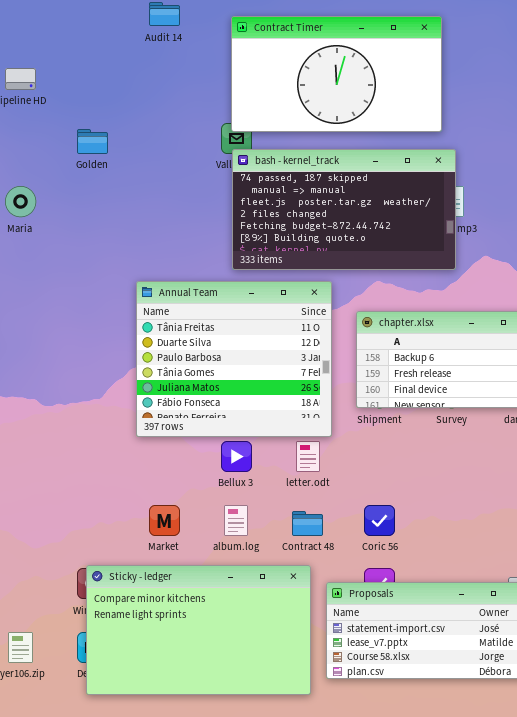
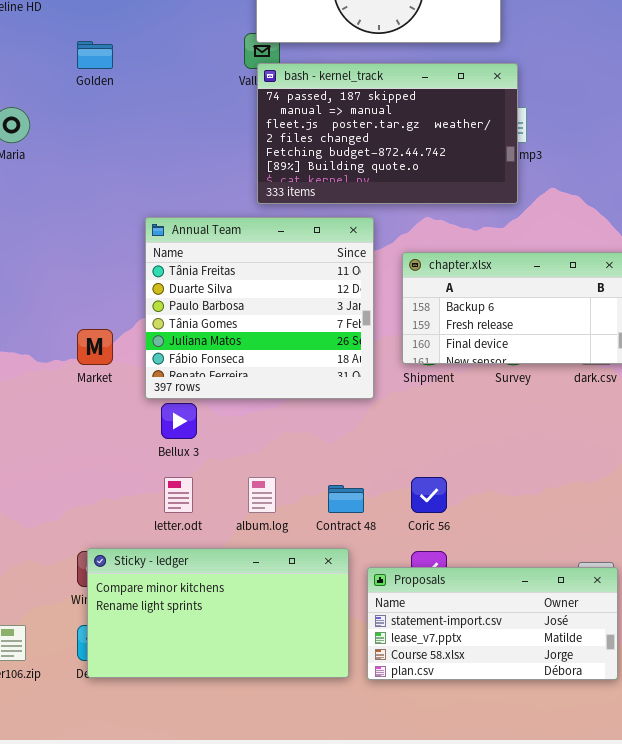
Bellux 3: [221,441,252,472] -> [161,403,197,439], moved
letter.odt: [296,441,320,472] -> [164,477,193,513], moved
Market: [149,505,180,536] -> [77,329,113,365], moved
Sticky - ledger: [86,565,311,695] -> [87,548,349,678], resized

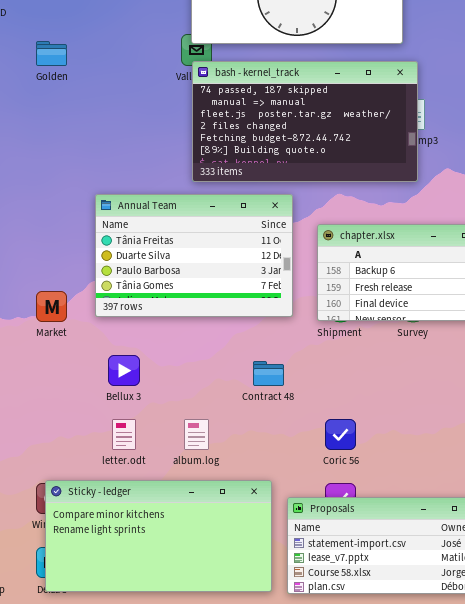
Annual Team: [145,217,374,399] -> [95,194,293,317], resized
Contract 48: [328,485,364,513] -> [253,361,284,386], moved

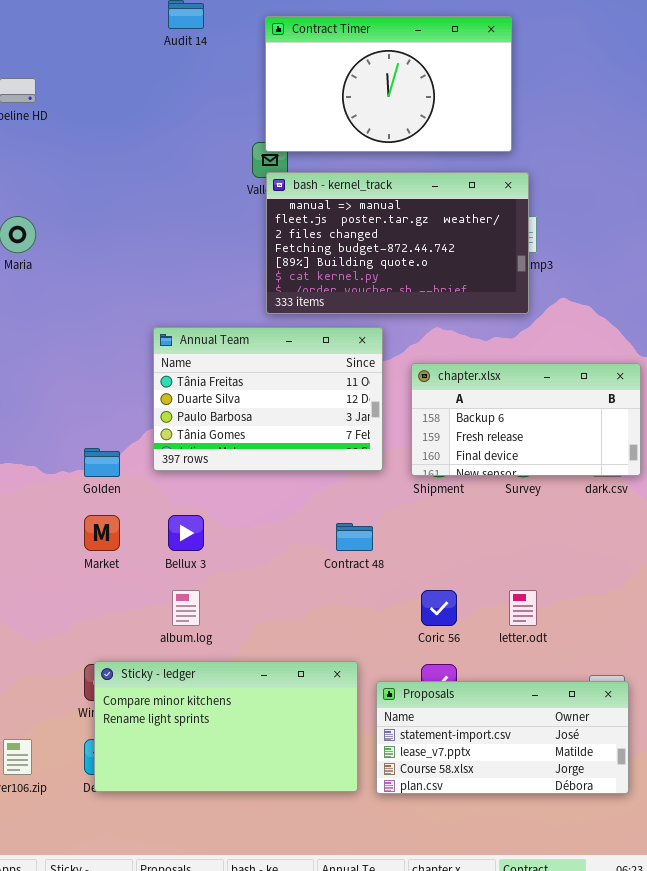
Golden: [36,41,67,66] -> [84,448,120,477], moved
bash - kernel_track: [192,61,418,182] -> [266,172,529,314], scrolled down 1 row
Market: [36,291,67,322] -> [84,515,120,551], moved
letter.odt: [112,419,136,450] -> [509,590,537,626], moved
album.log: [184,419,209,450] -> [172,590,200,626], moved

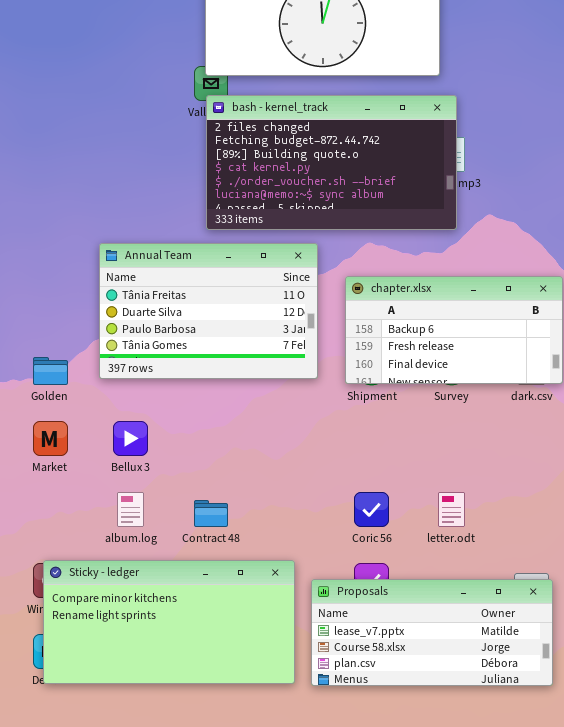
bash - kernel_track: [266,172,529,314] -> [206,95,457,230], scrolled down 2 rows
Contract 48: [336,523,373,551] -> [194,500,228,527], moved
Proposals: [376,681,629,794] -> [311,579,553,686], scrolled down 1 row

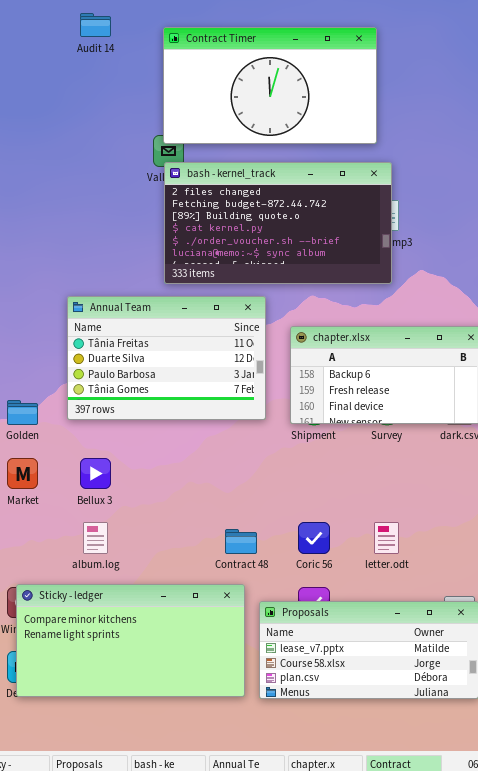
Contract 48: [194,500,228,527] -> [225,529,257,554], moved

